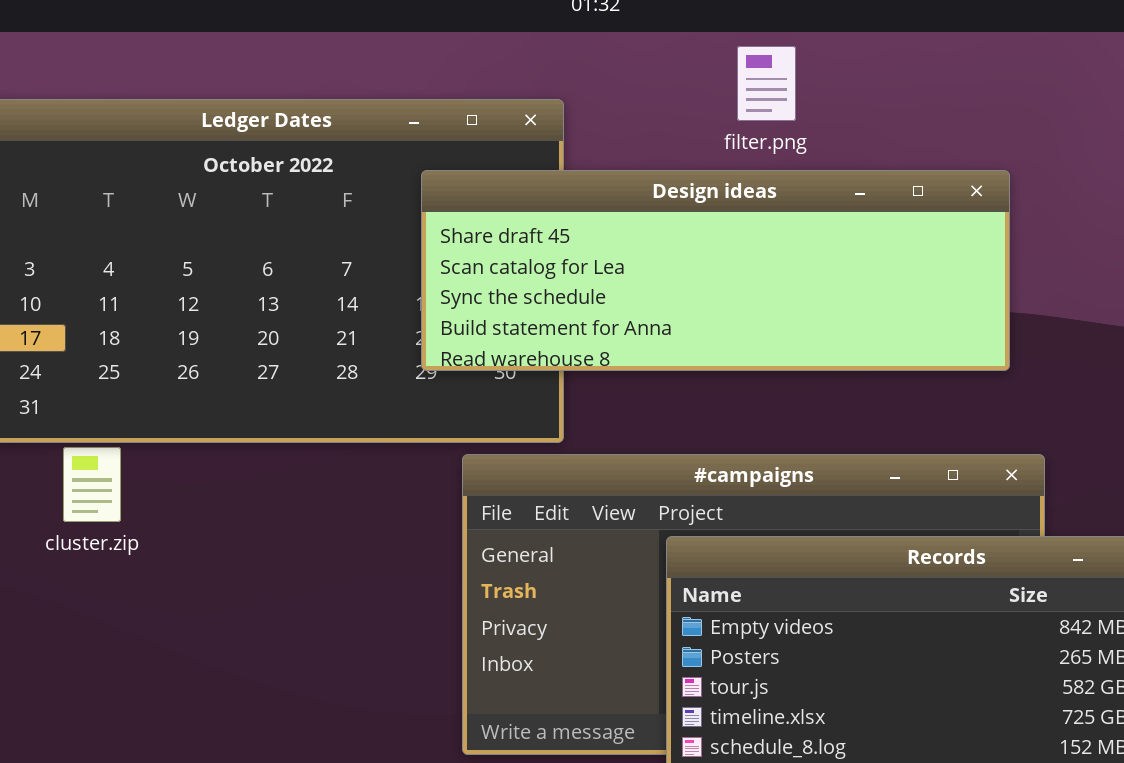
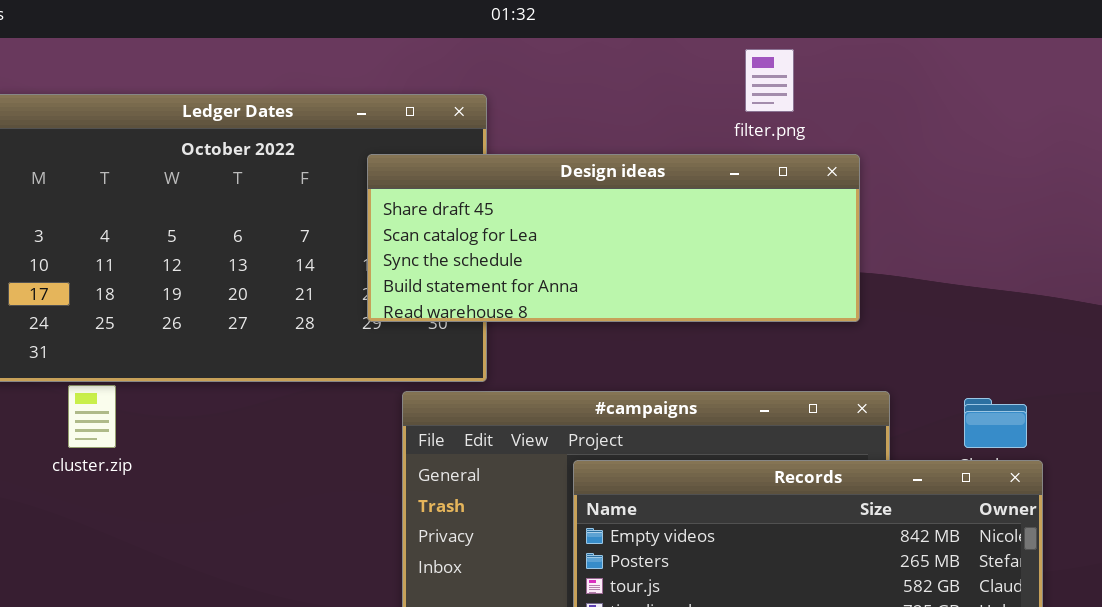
filter.png: [737,46,796,121] -> [745,49,794,112], moved

